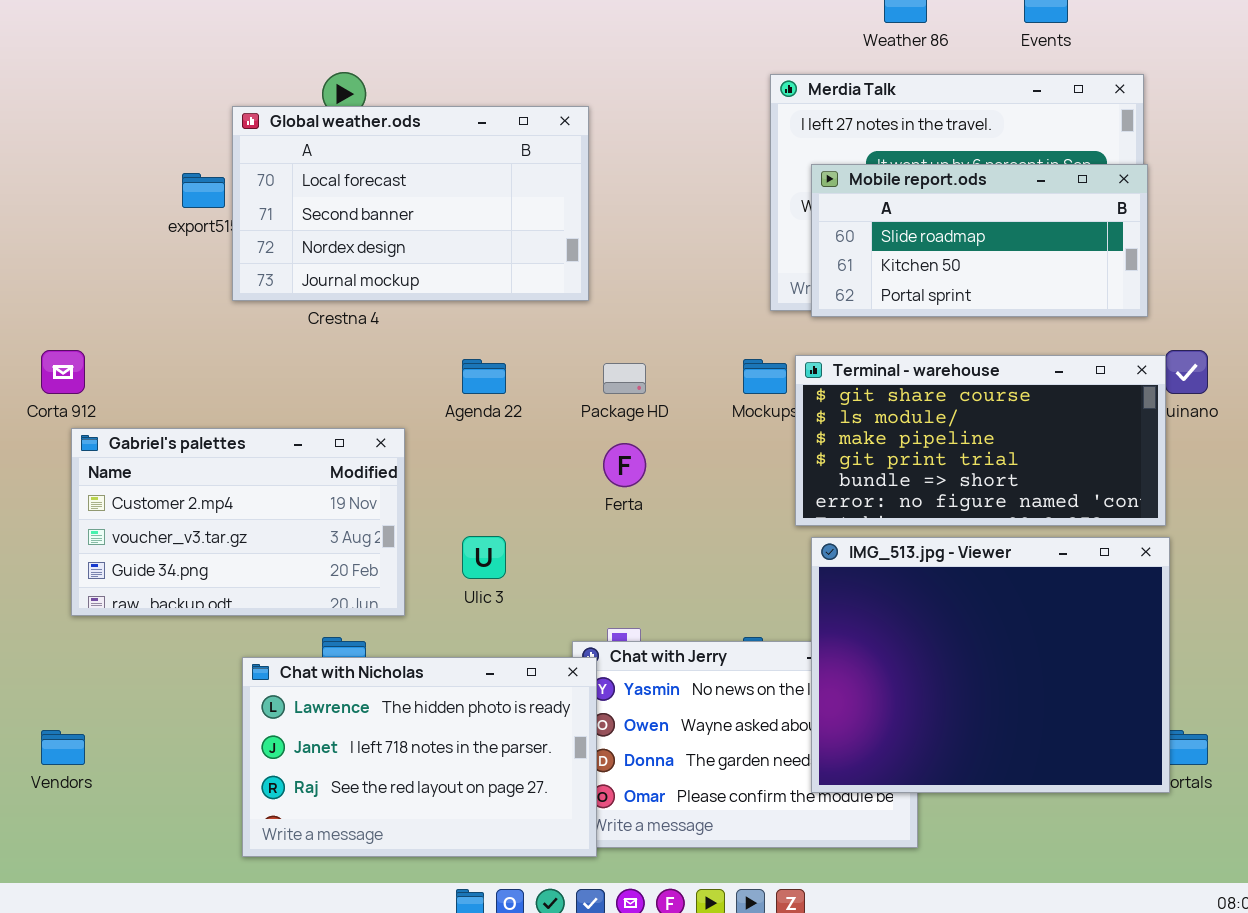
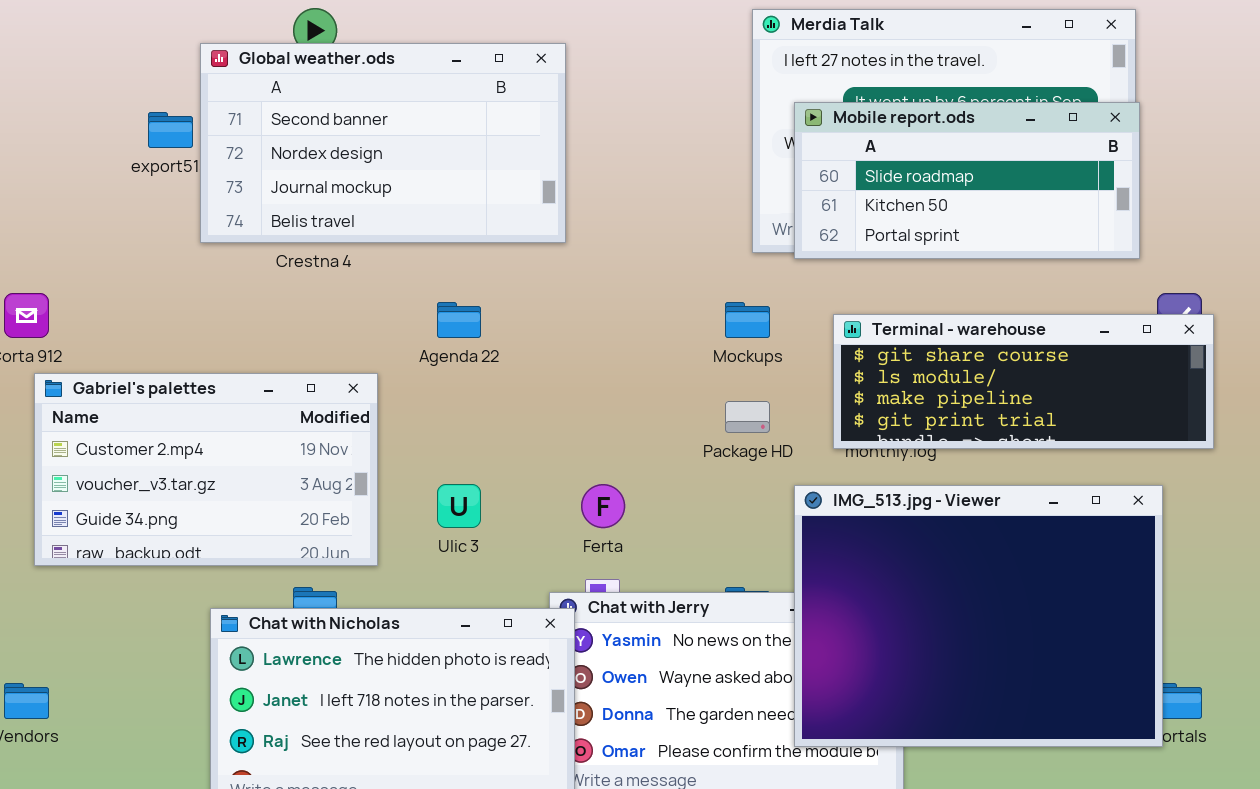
Global weather.ods: [232,106,589,301] -> [200,43,566,243], scrolled down 1 row
Terminal - warehouse: [795,355,1166,526] -> [833,314,1214,449], moved, resized
Package HD: [603,363,646,394] -> [725,401,770,433], moved
Ferta: [603,443,646,487] -> [581,484,625,528], moved

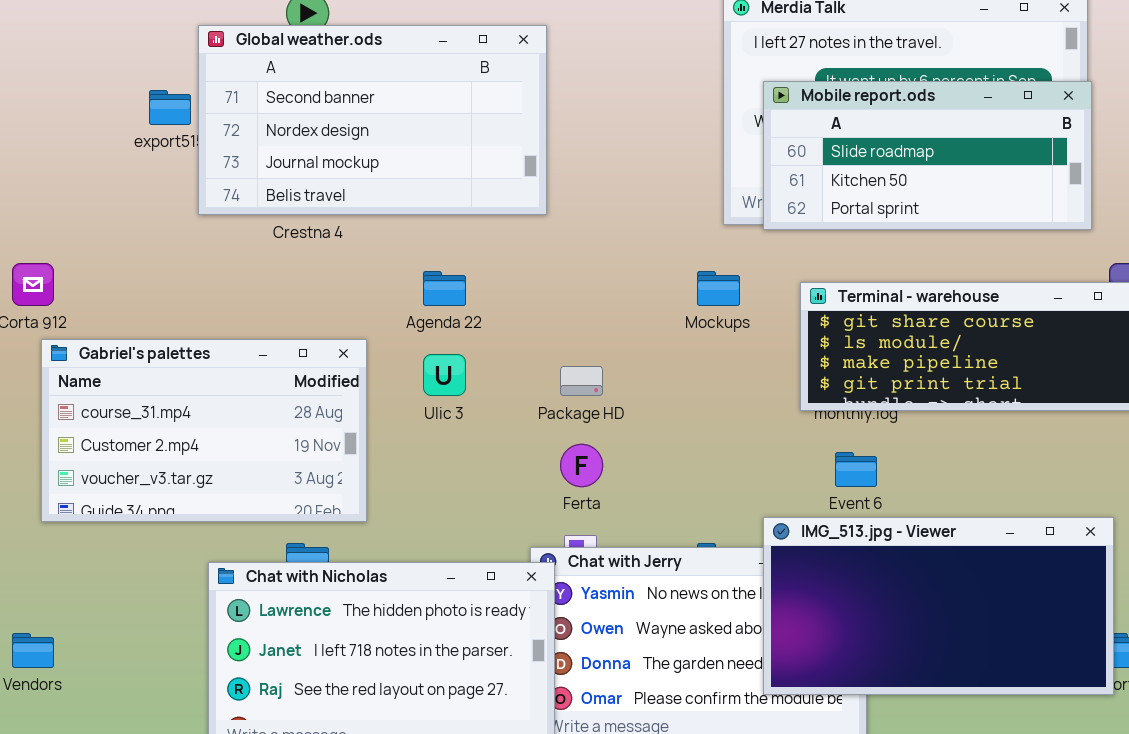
Gabriel's palettes: [34,373,378,566] -> [41,339,367,522], scrolled up 1 row
Package HD: [725,401,770,433] -> [560,366,603,396], moved
Ulic 3: [437,484,481,528] -> [423,354,466,396], moved
IMG_513.jpg - Viewer: [794,485,1163,747] -> [763,517,1114,695], resized

